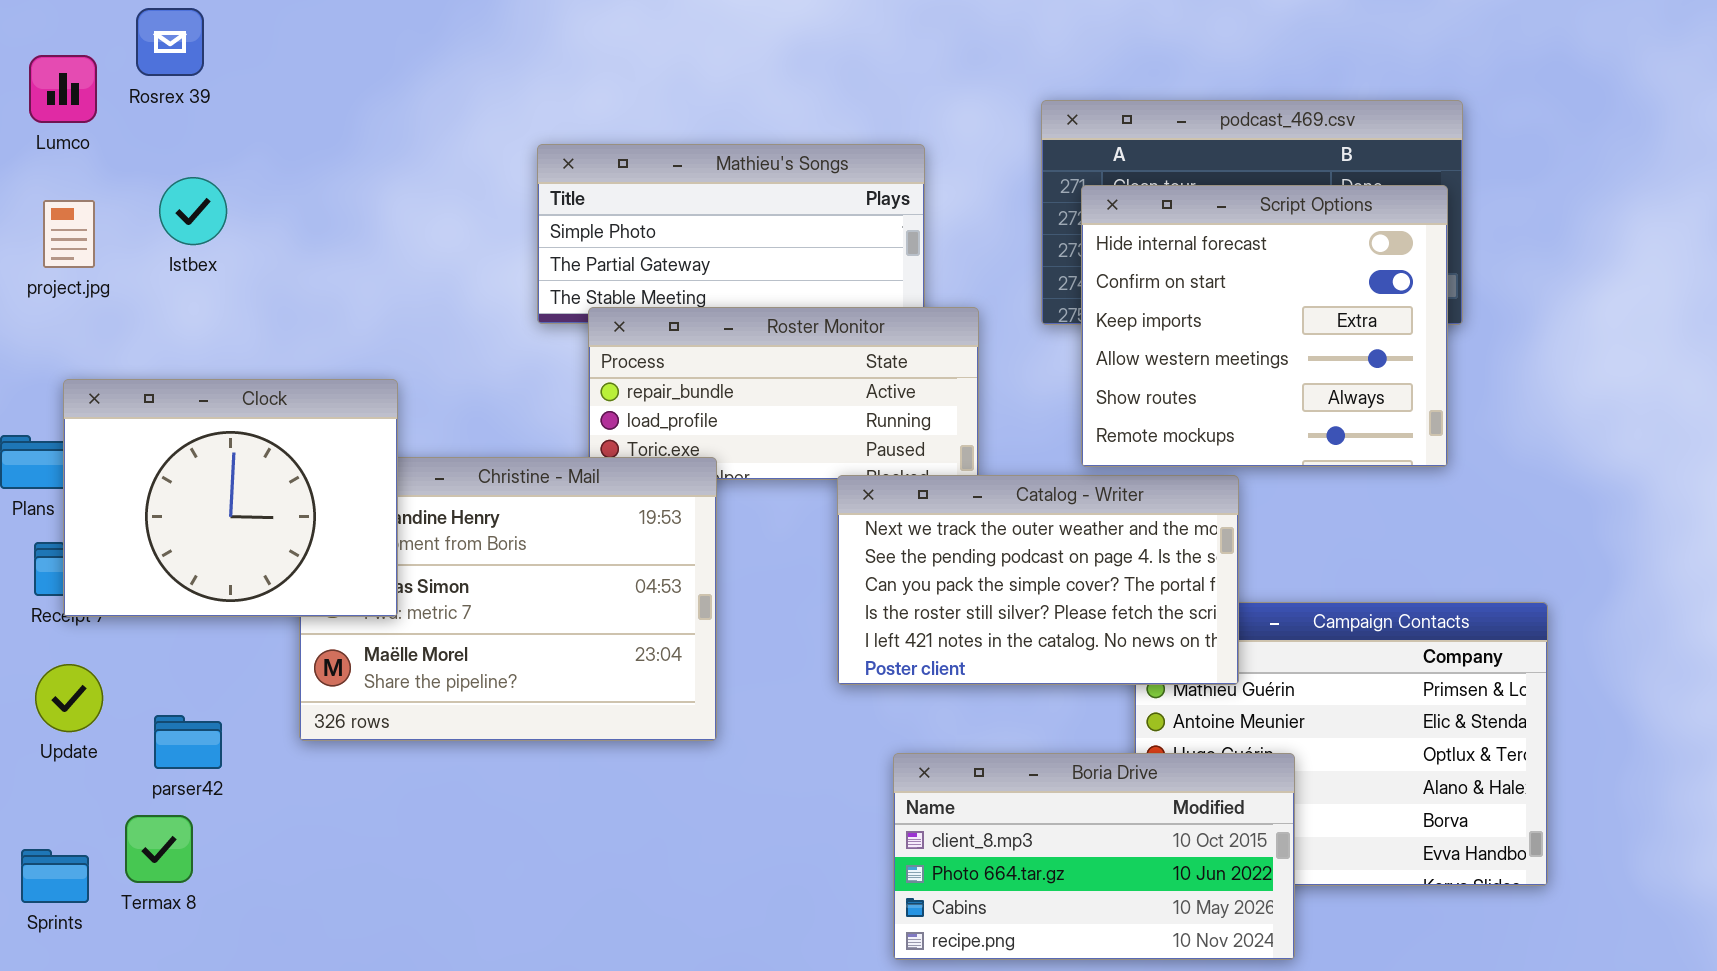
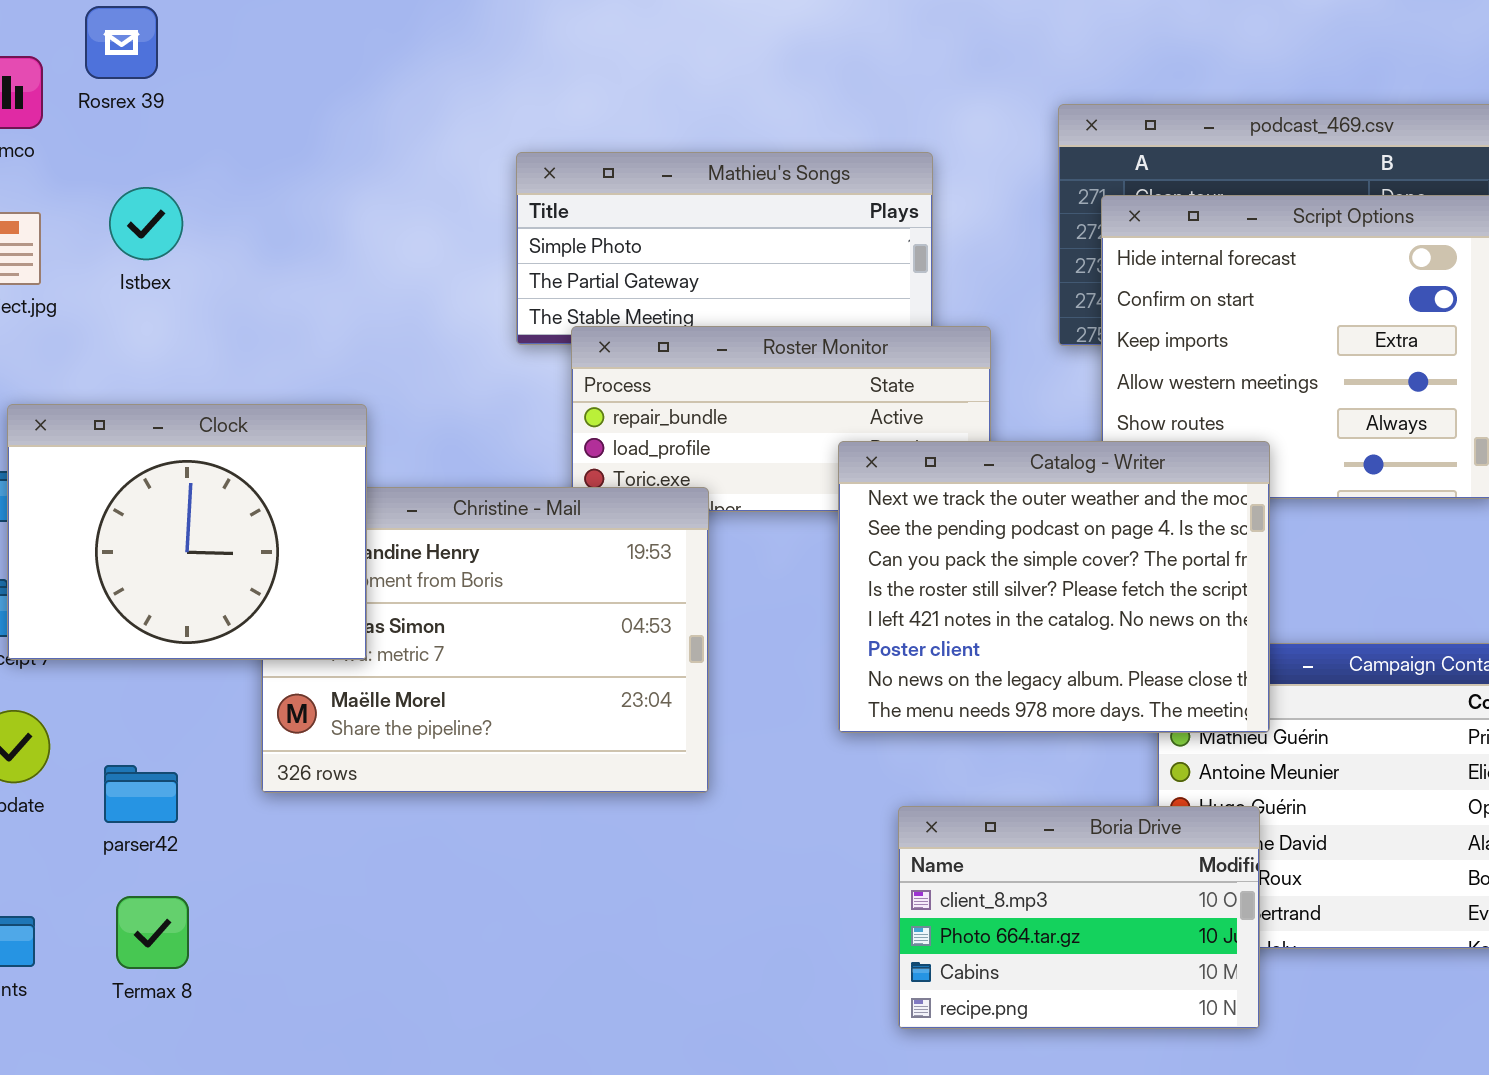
Catalog - Writer: [837,475,1239,685] -> [838,441,1270,733], resized
Boria Drive: [893,753,1295,960] -> [898,806,1260,1029], resized
Termax 8: [125,815,193,883] -> [116,896,189,969], moved

